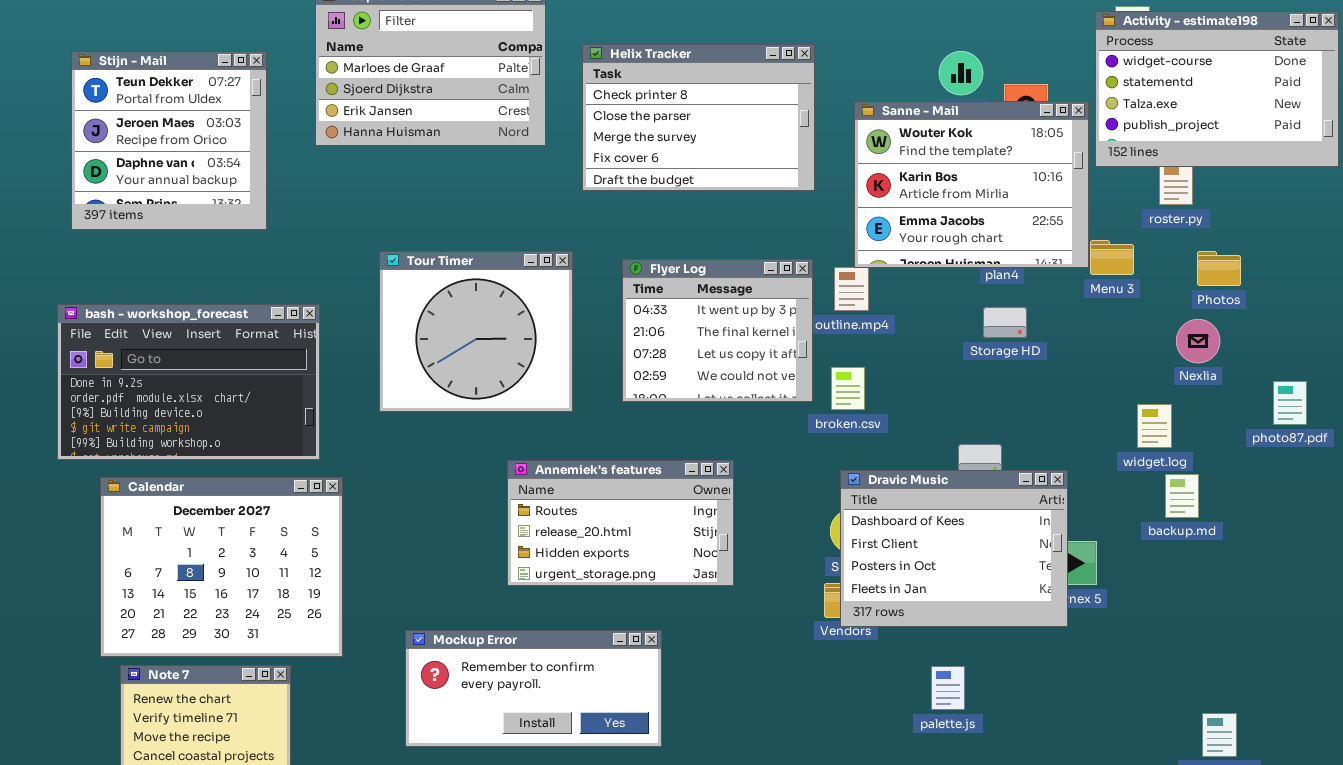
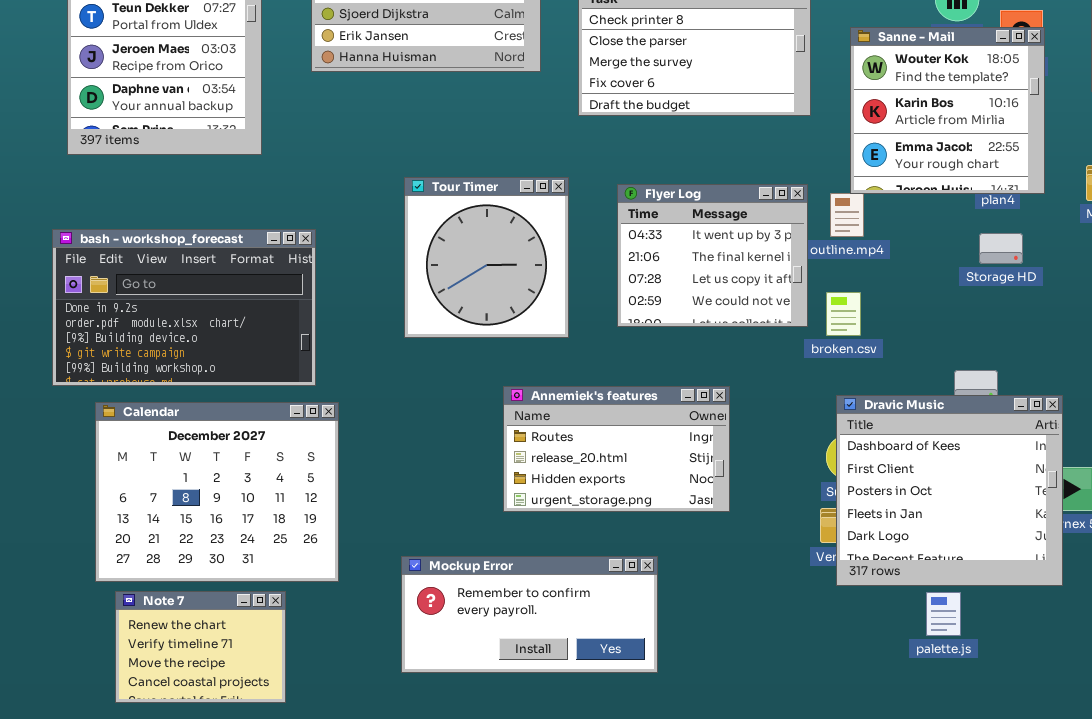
Sanne - Mail: [854,101,1089,268] -> [850,27,1045,194], resized
Tour Timer: [379,251,573,412] -> [404,177,569,338], resized
Dravic Music: [840,470,1068,627] -> [836,395,1063,586], resized

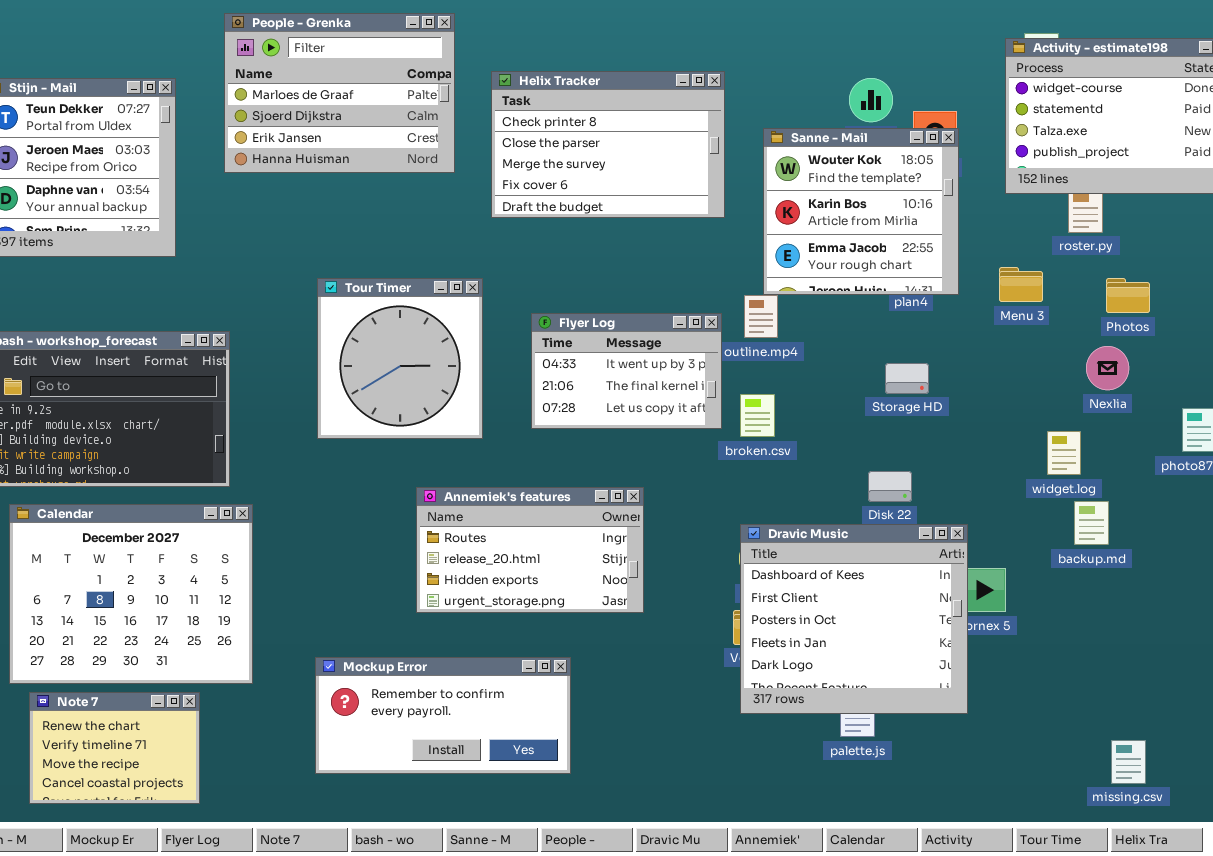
Flyer Log: [617,184,808,327] -> [531,313,722,429], resized
Storage HD: [979,233,1023,264] -> [885,363,929,394], moved
Dravic Music: [836,395,1063,586] -> [740,524,968,714], moved

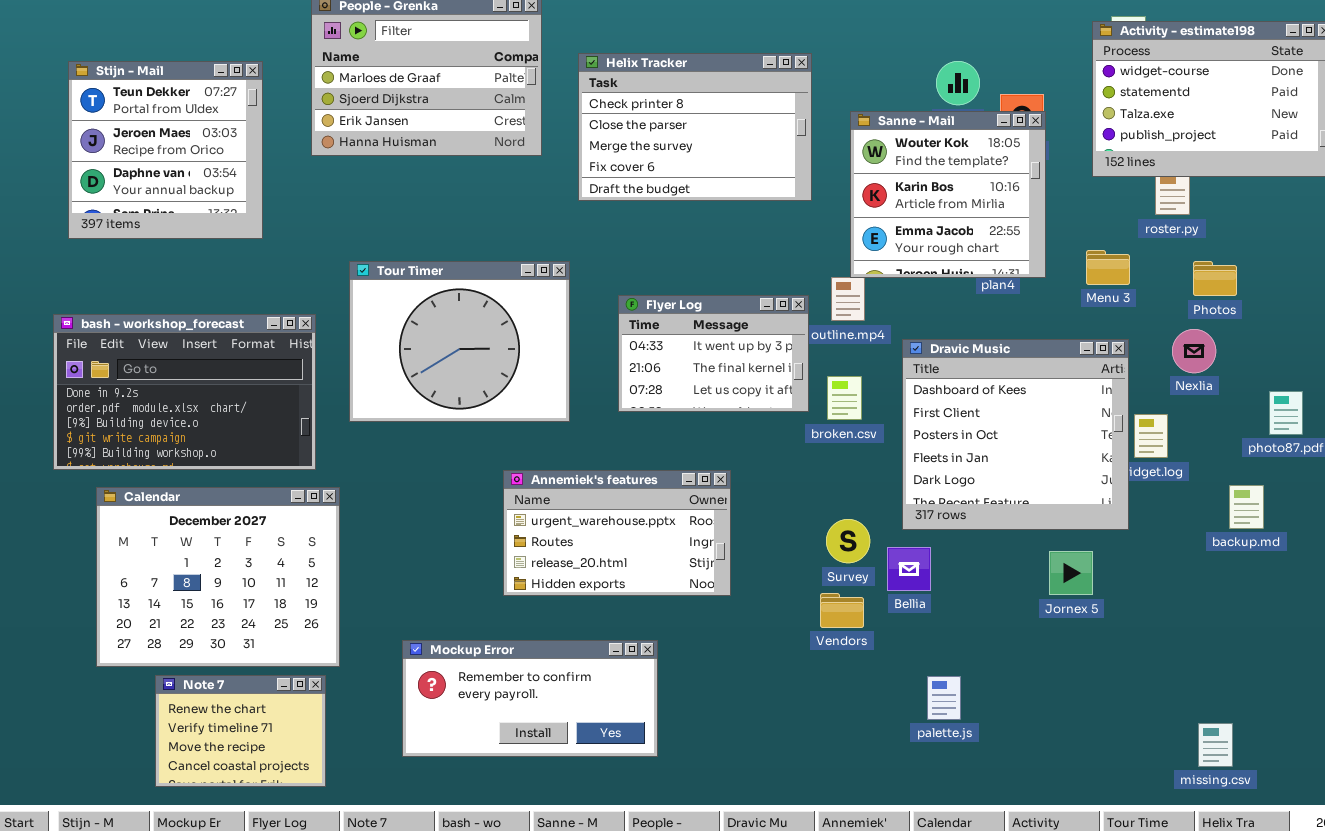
Tour Timer: [317,278,483,439] -> [349,261,570,422], resized
Annemiek's features: [416,487,644,613] -> [503,470,731,596], scrolled up 1 row
backup.md: [1074,501,1109,545] -> [1229,485,1264,529], moved
Dravic Music: [740,524,968,714] -> [902,339,1129,530], moved
Note 7: [29,692,200,804] -> [155,675,326,787], moved

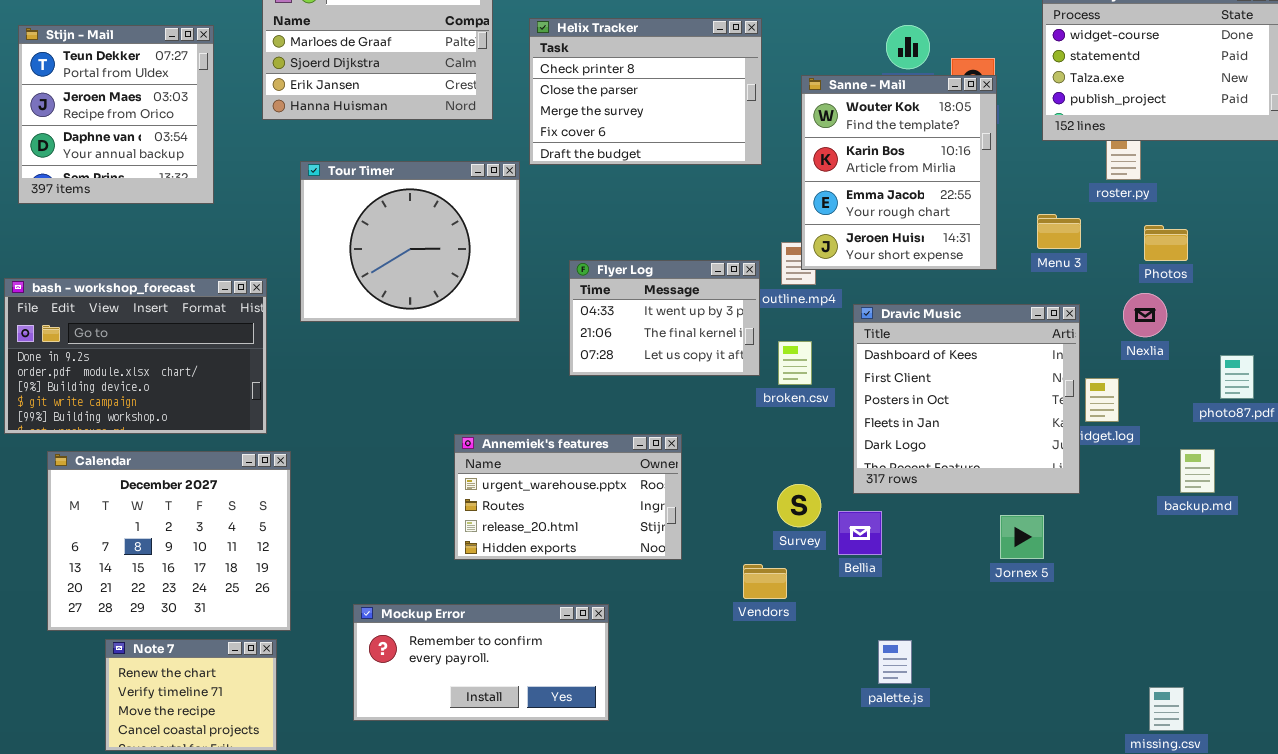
Sanne - Mail: [850,111,1046,278] -> [801,75,997,270], resized
Tour Timer: [349,261,570,422] -> [300,161,520,322], moved
Vendors: [820,593,864,628] -> [743,564,787,599], moved

